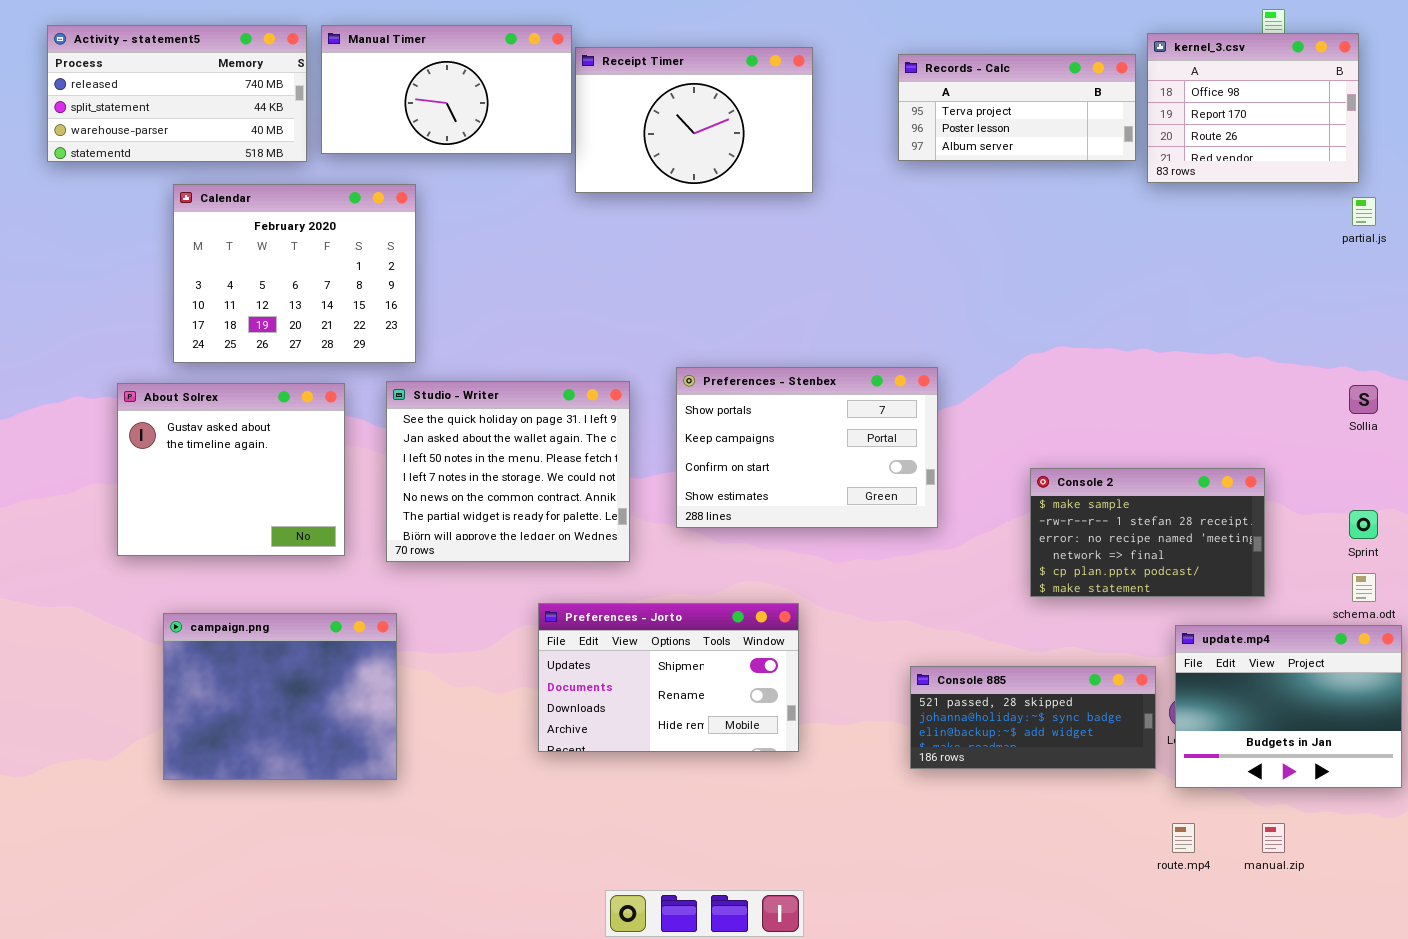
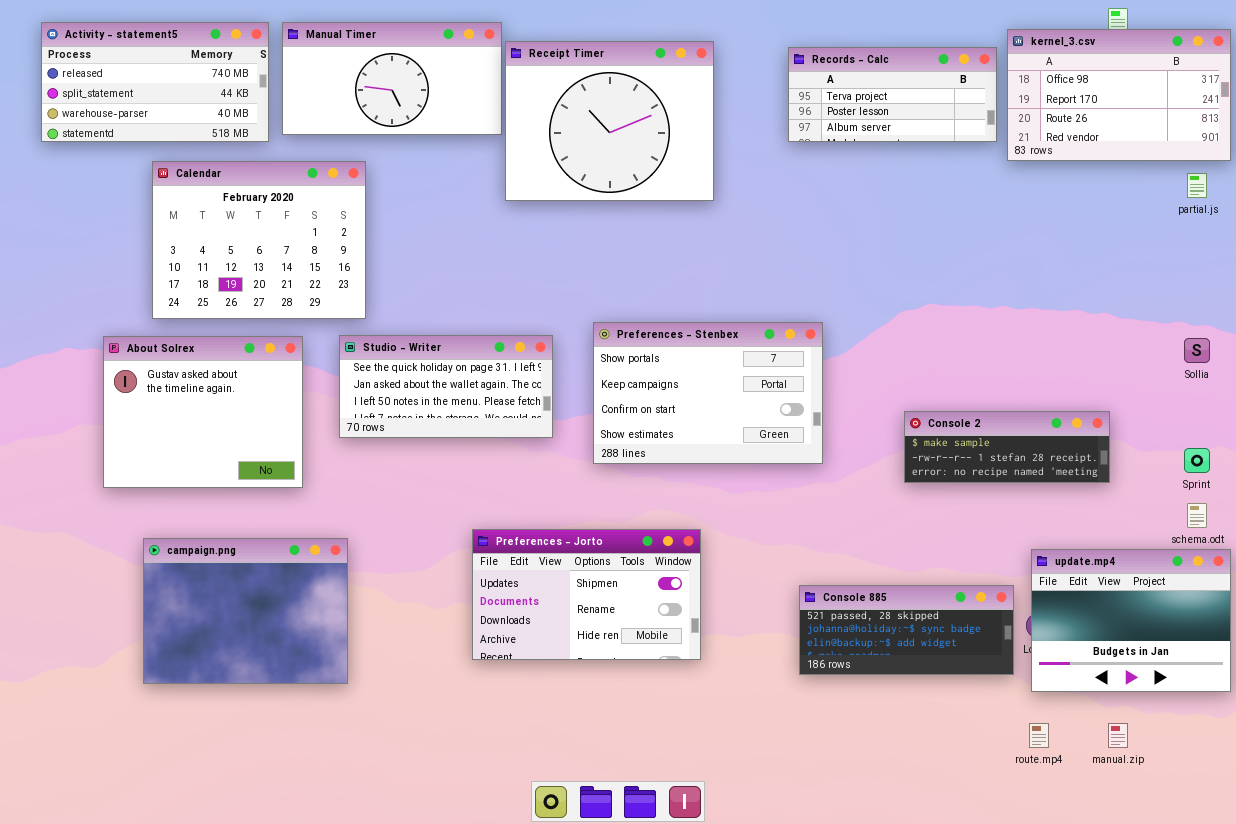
kernel_3.csv: [1147,33,1359,183] -> [1007,29,1231,161], resized
Receipt Timer: [575,47,813,193] -> [505,41,714,201], resized
Studio - Writer: [386,381,630,562] -> [339,335,553,438], resized
Console 2: [1030,468,1265,597] -> [904,411,1110,483], resized

